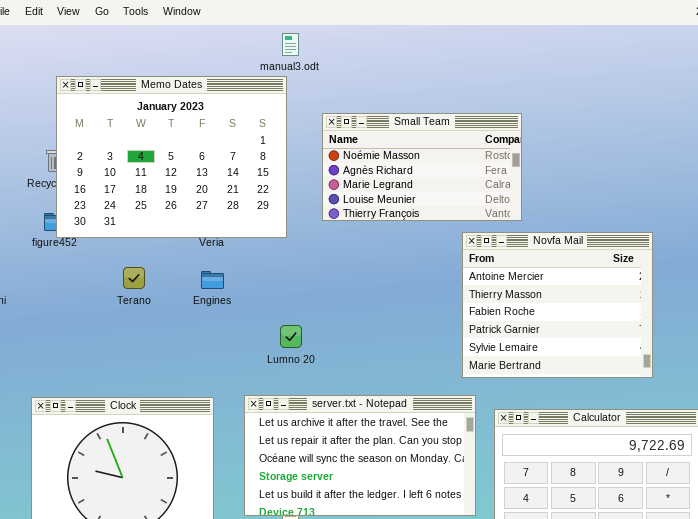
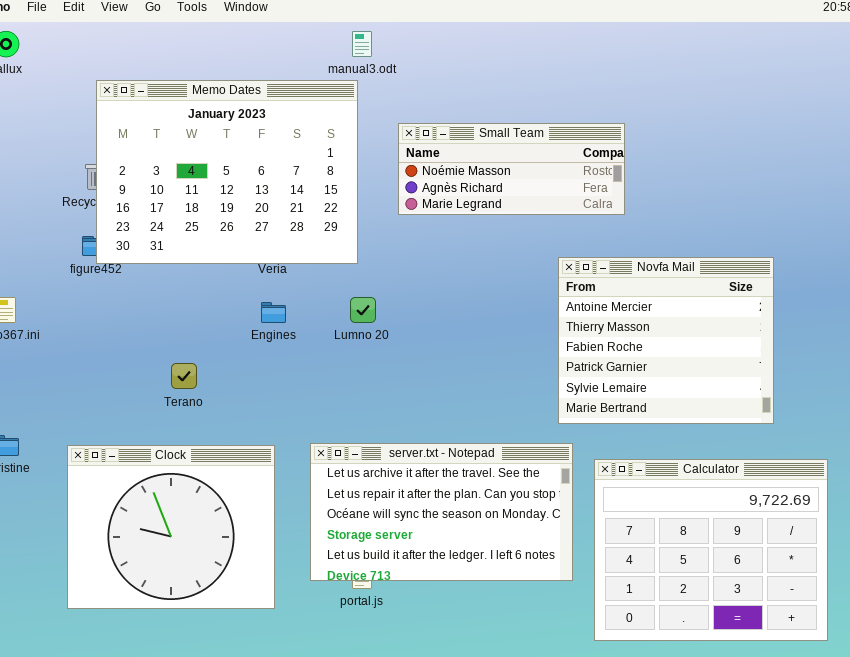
Small Team: [322,113,522,221] -> [398,123,625,215], resized
Terano: [123,267,145,289] -> [171,363,197,389], moved
Lumno 20: [280,325,302,348] -> [350,297,376,323], moved

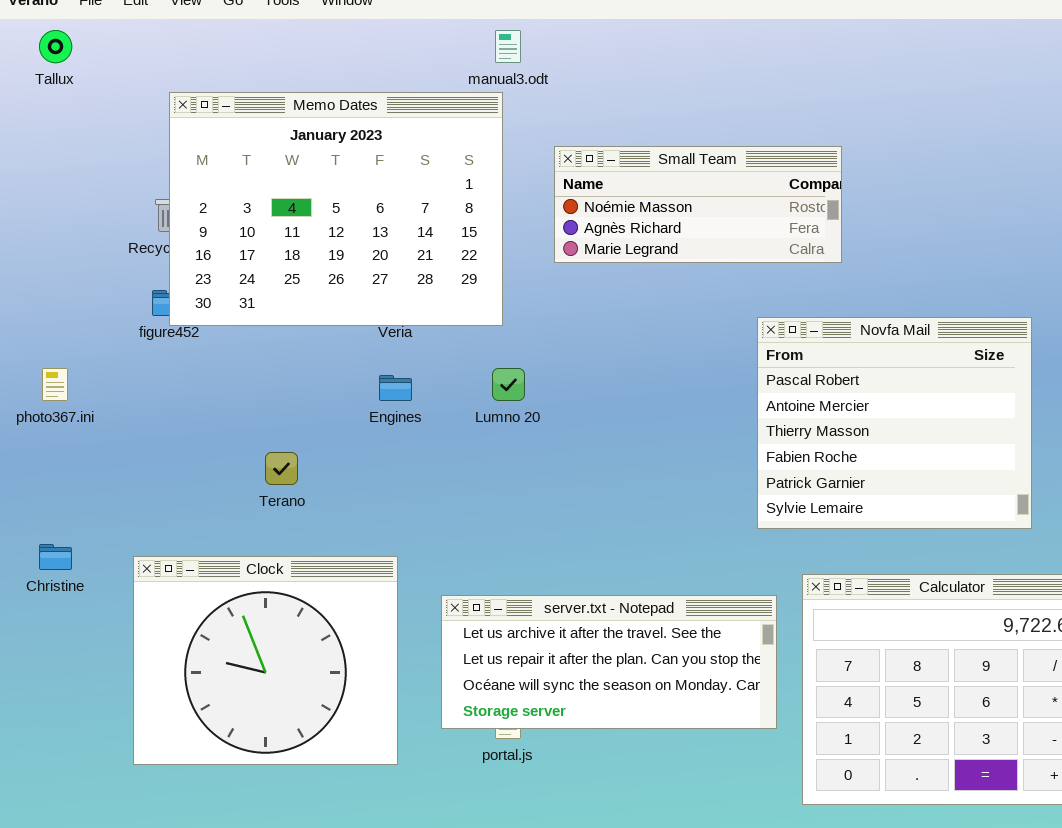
Novfa Mail: [558,257,774,424] -> [757,317,1032,529], scrolled up 1 row
server.txt - Notepad: [310,443,573,581] -> [441,595,777,729], resized

